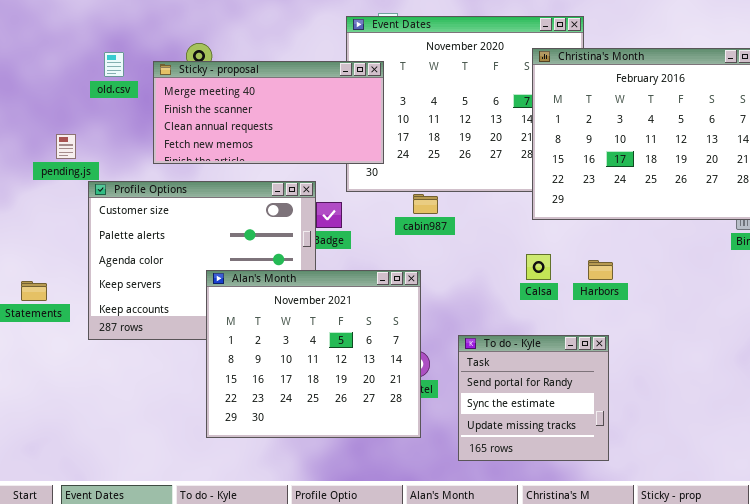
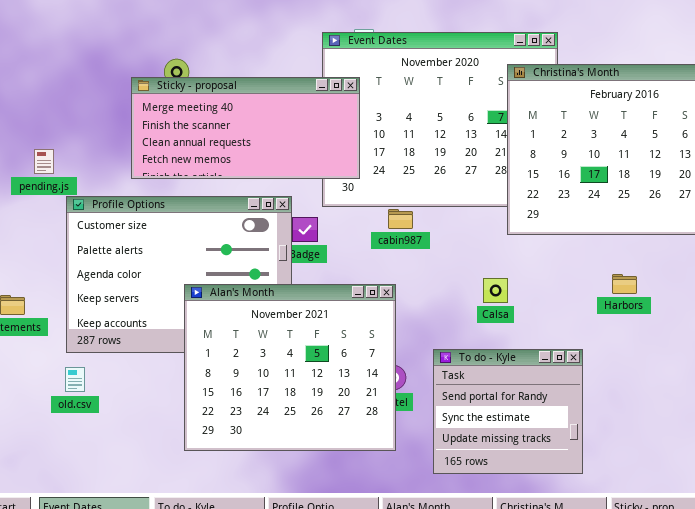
old.csv: [104,52,124,77] -> [65,367,85,392], moved
Calsa: [526,254,551,280] -> [483,278,508,303], moved
Harbors: [588,260,613,280] -> [612,274,637,294], moved

